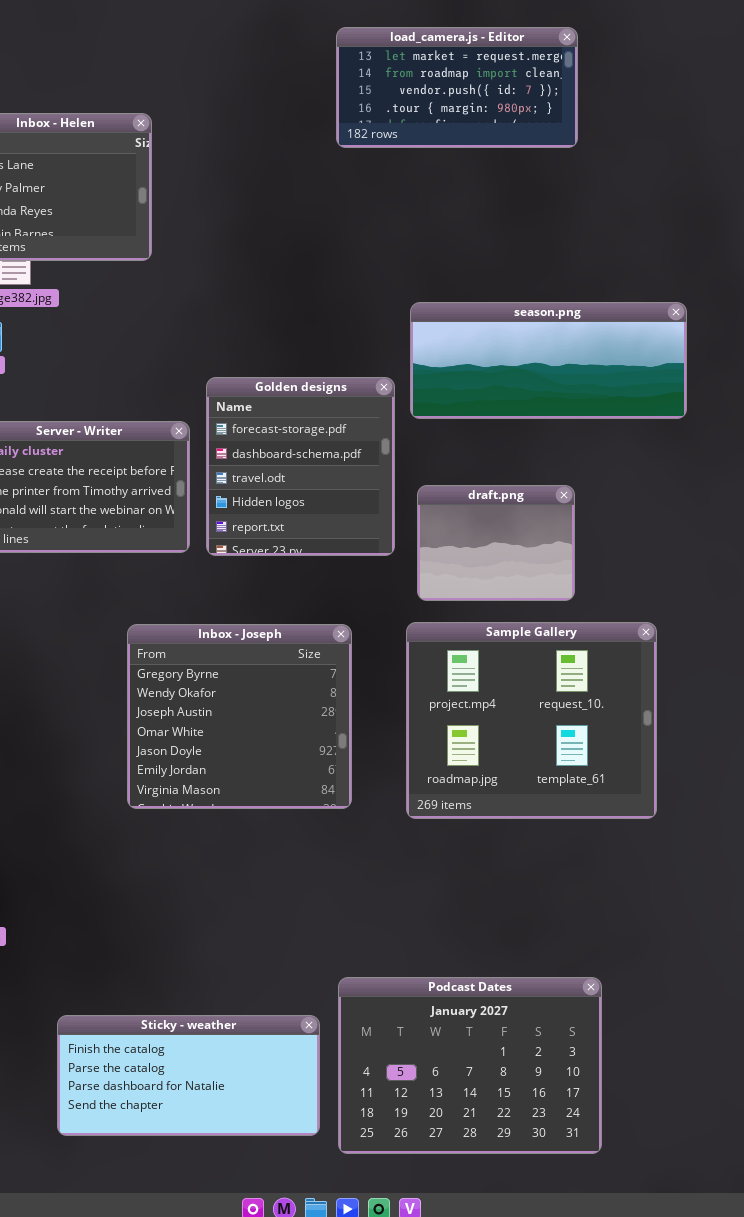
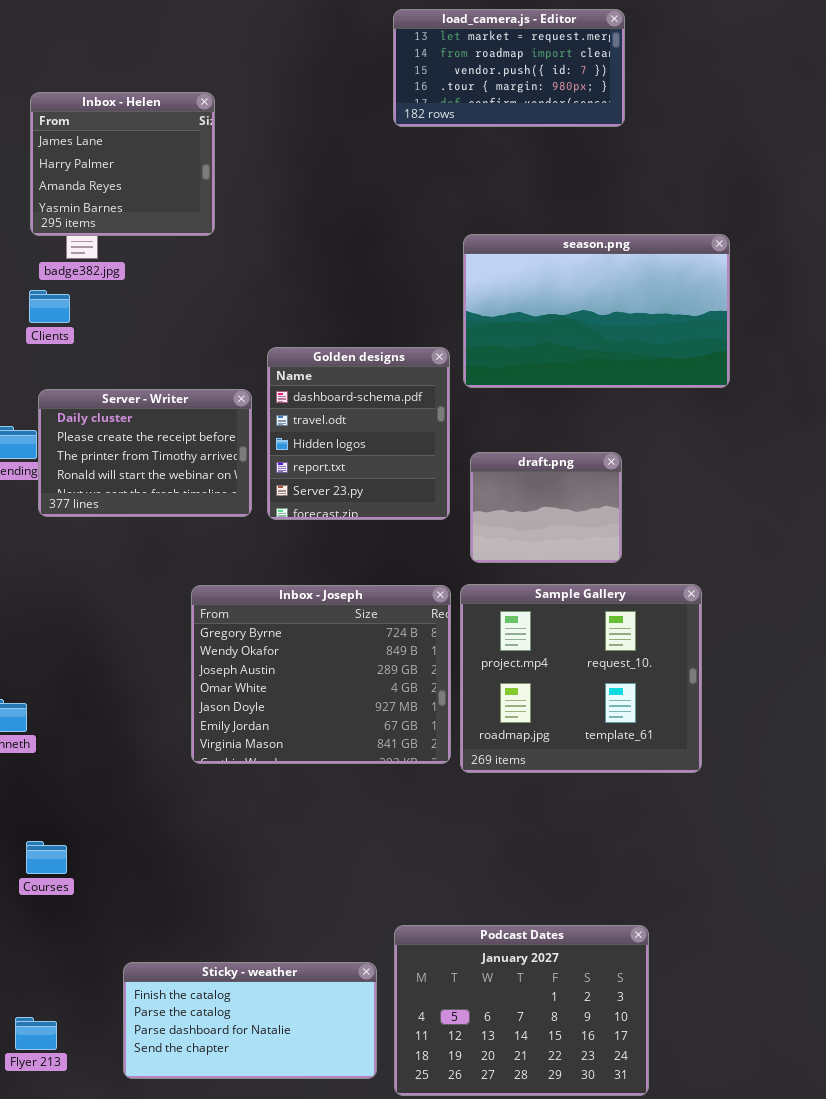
season.png: [410,302,687,419] -> [463,234,730,388], resized
Golden designs: [206,377,395,556] -> [267,347,450,520], scrolled down 1 row
Inbox - Joseph: [127,624,352,809] -> [191,585,451,764], resized

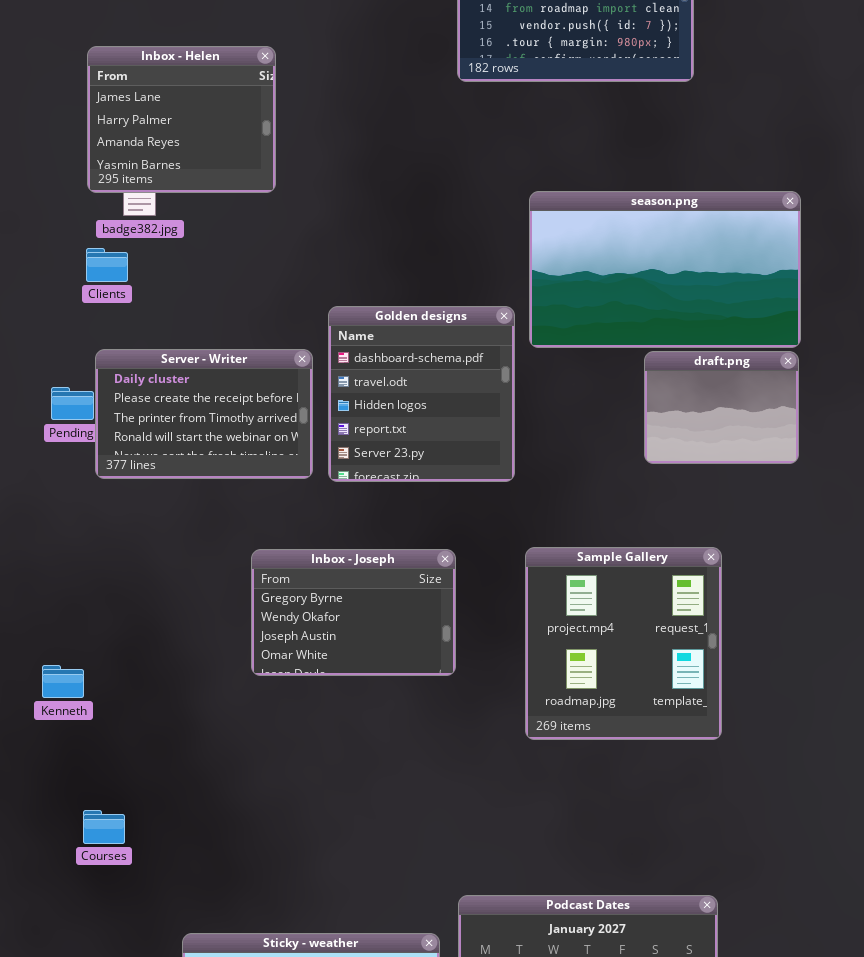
draft.png: [470,452,622,563] -> [644,351,799,464], moved
Sample Gallery: [460,584,702,773] -> [525,547,722,740], resized
Inbox - Joseph: [191,585,451,764] -> [251,549,456,676], resized

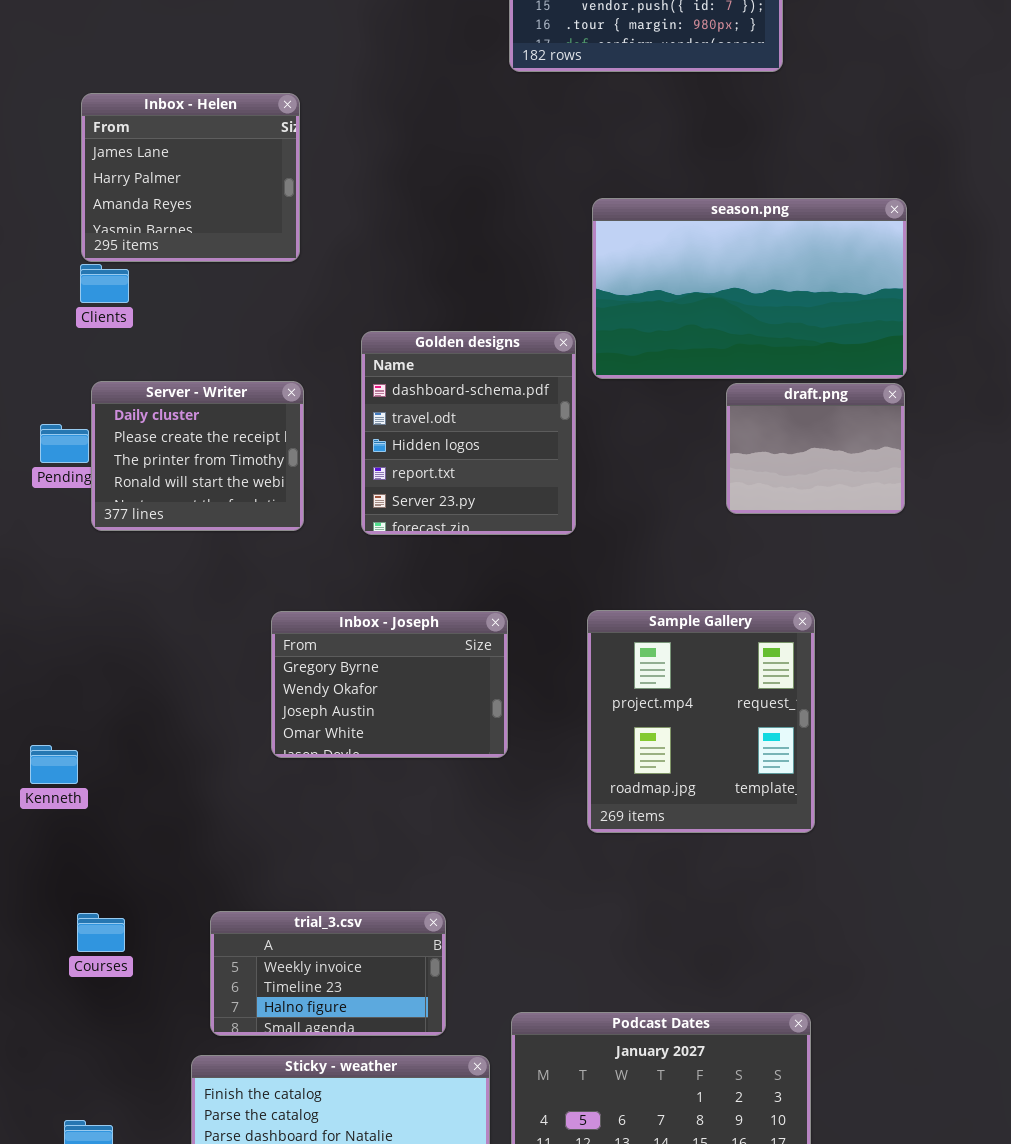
Inbox - Helen: [87,46,276,193] -> [81,93,300,262], moved
Server - Writer: [95,349,313,479] -> [91,381,304,531], resized
trial_3.csv: none -> [210,911,446,1036], opened

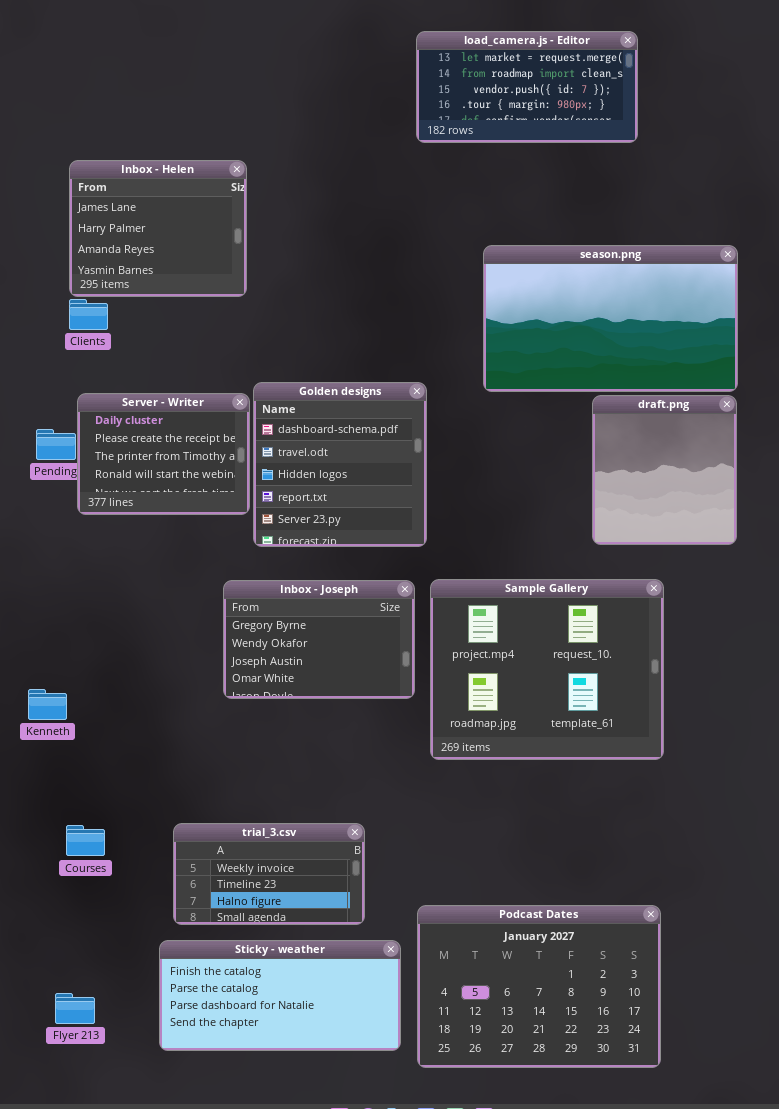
Golden designs: [361,331,576,535] -> [253,382,427,547], moved
draft.png: [726,383,905,514] -> [592,395,737,545], resized
Sample Gallery: [587,610,815,833] -> [430,579,664,760], resized

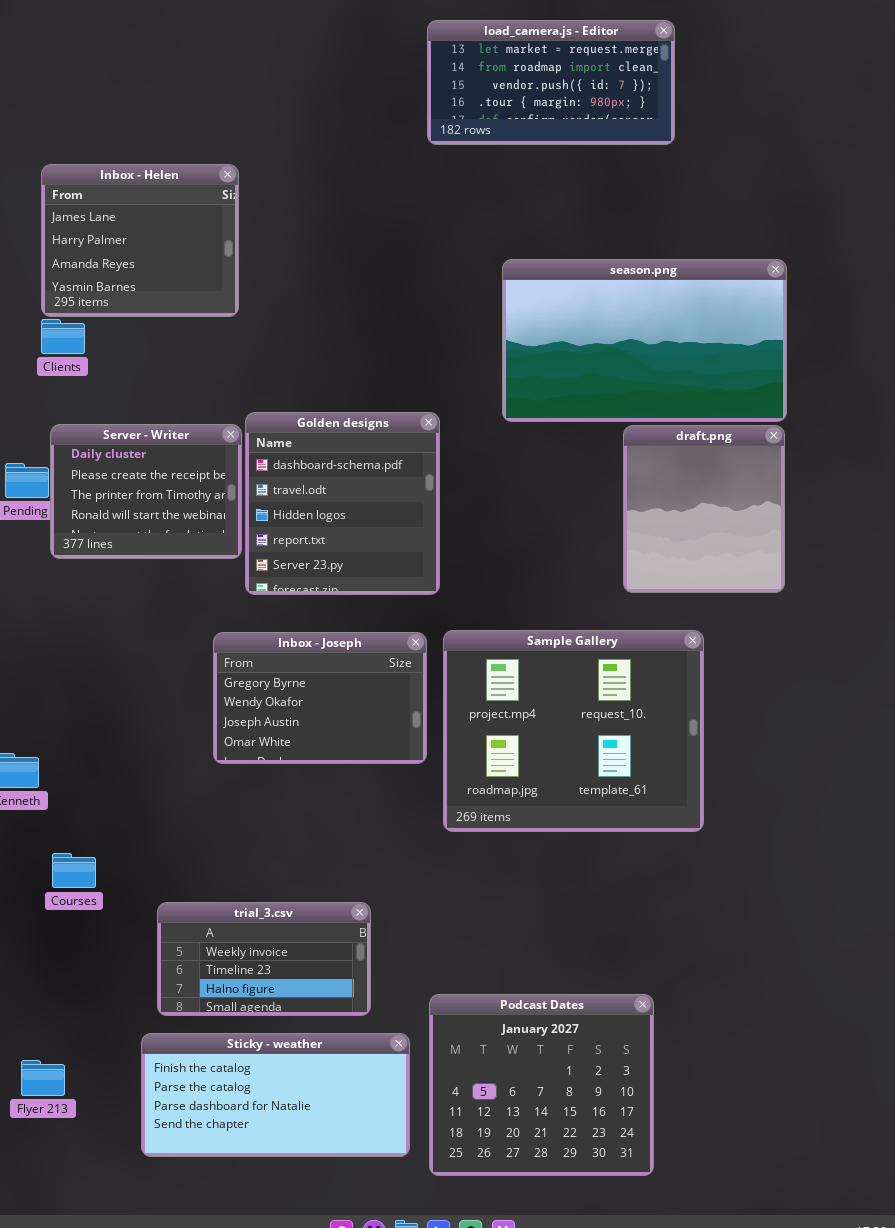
Courses: [66,825,105,856] -> [52,853,96,888], moved
Podcast Dates: [417,905,661,1068] -> [429,994,654,1176], resized
Flyer 213: [55,993,95,1024] -> [21,1060,65,1096], moved

